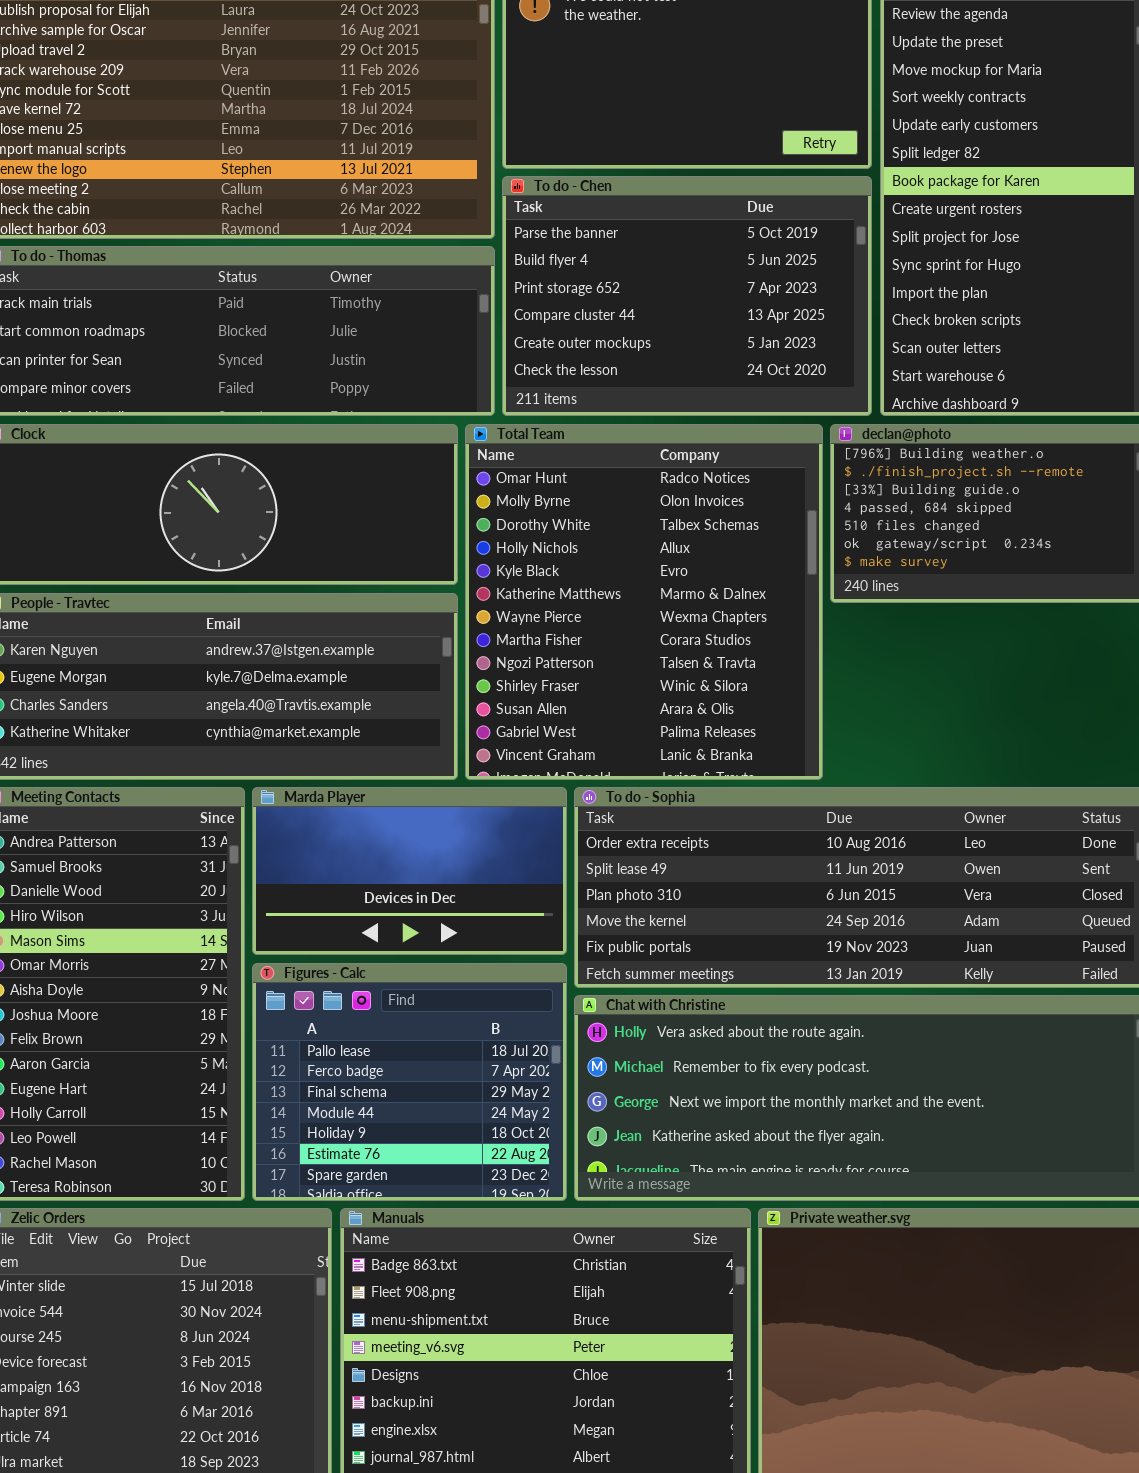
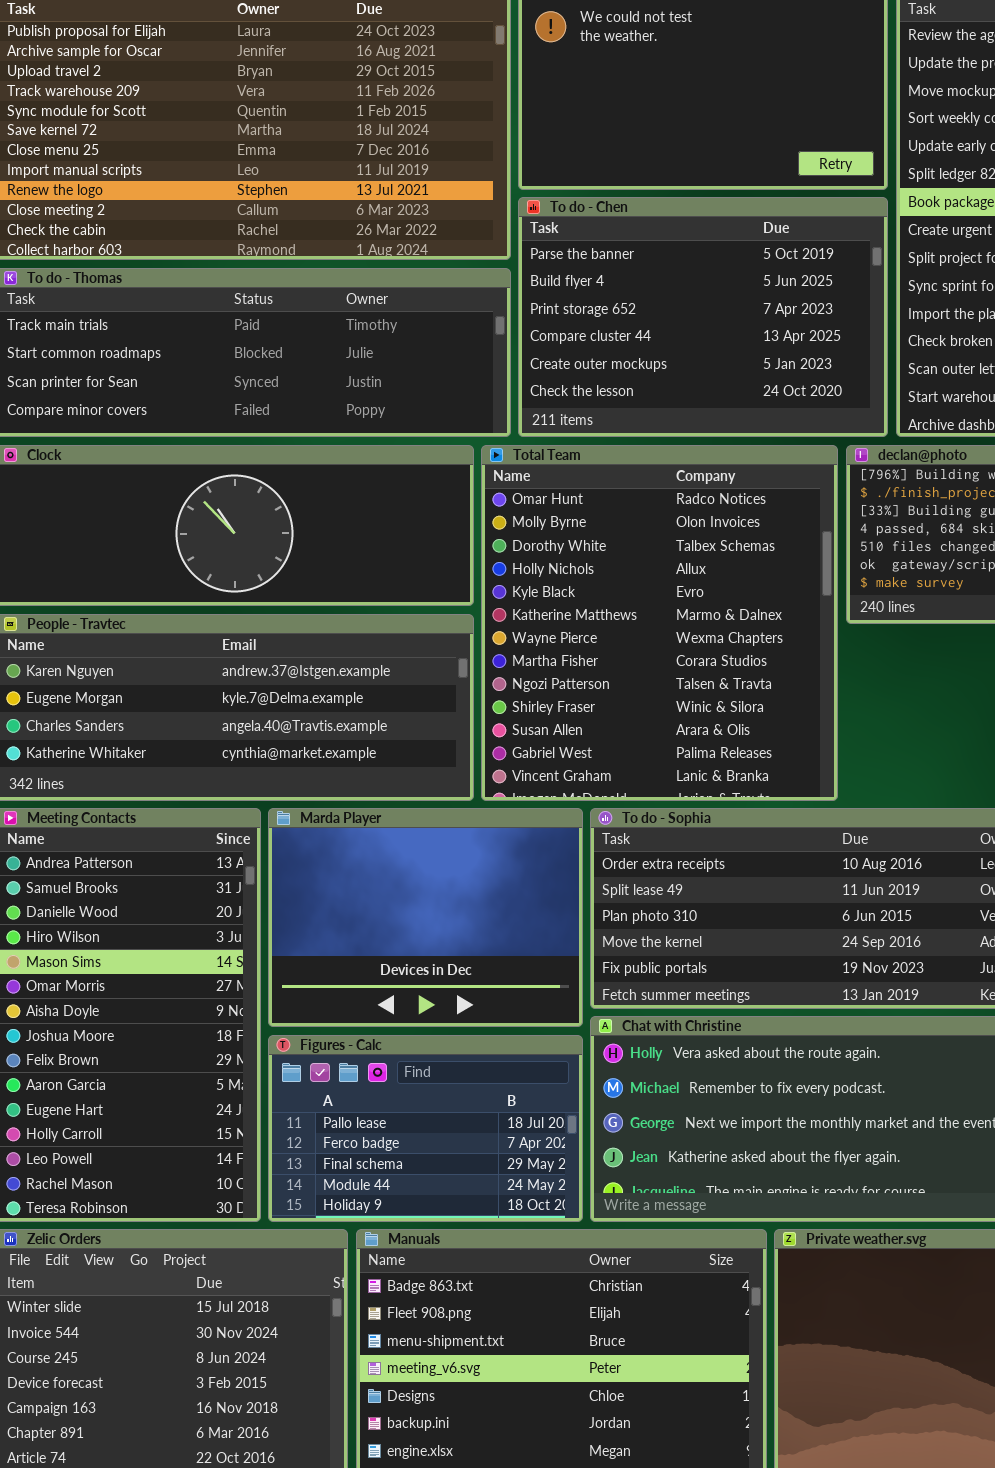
Marda Player: [252,787,567,955] -> [268,808,583,1027], resized
Figures - Calc: [252,963,567,1201] -> [268,1035,583,1222], resized

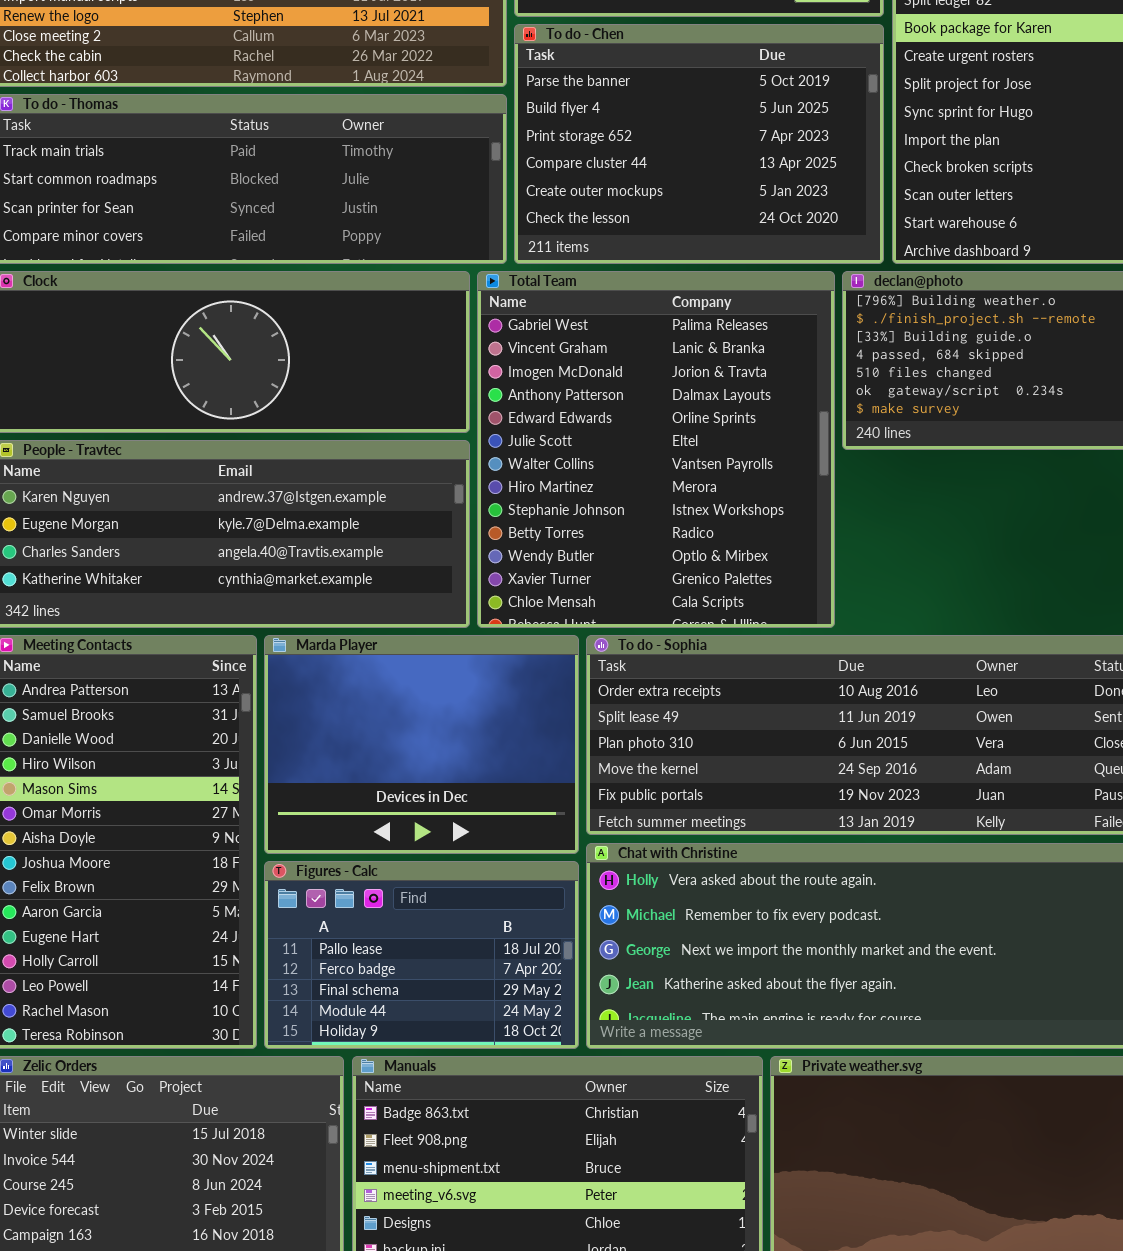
Total Team: [481,445,838,801] -> [477,271,835,628], scrolled down 11 rows

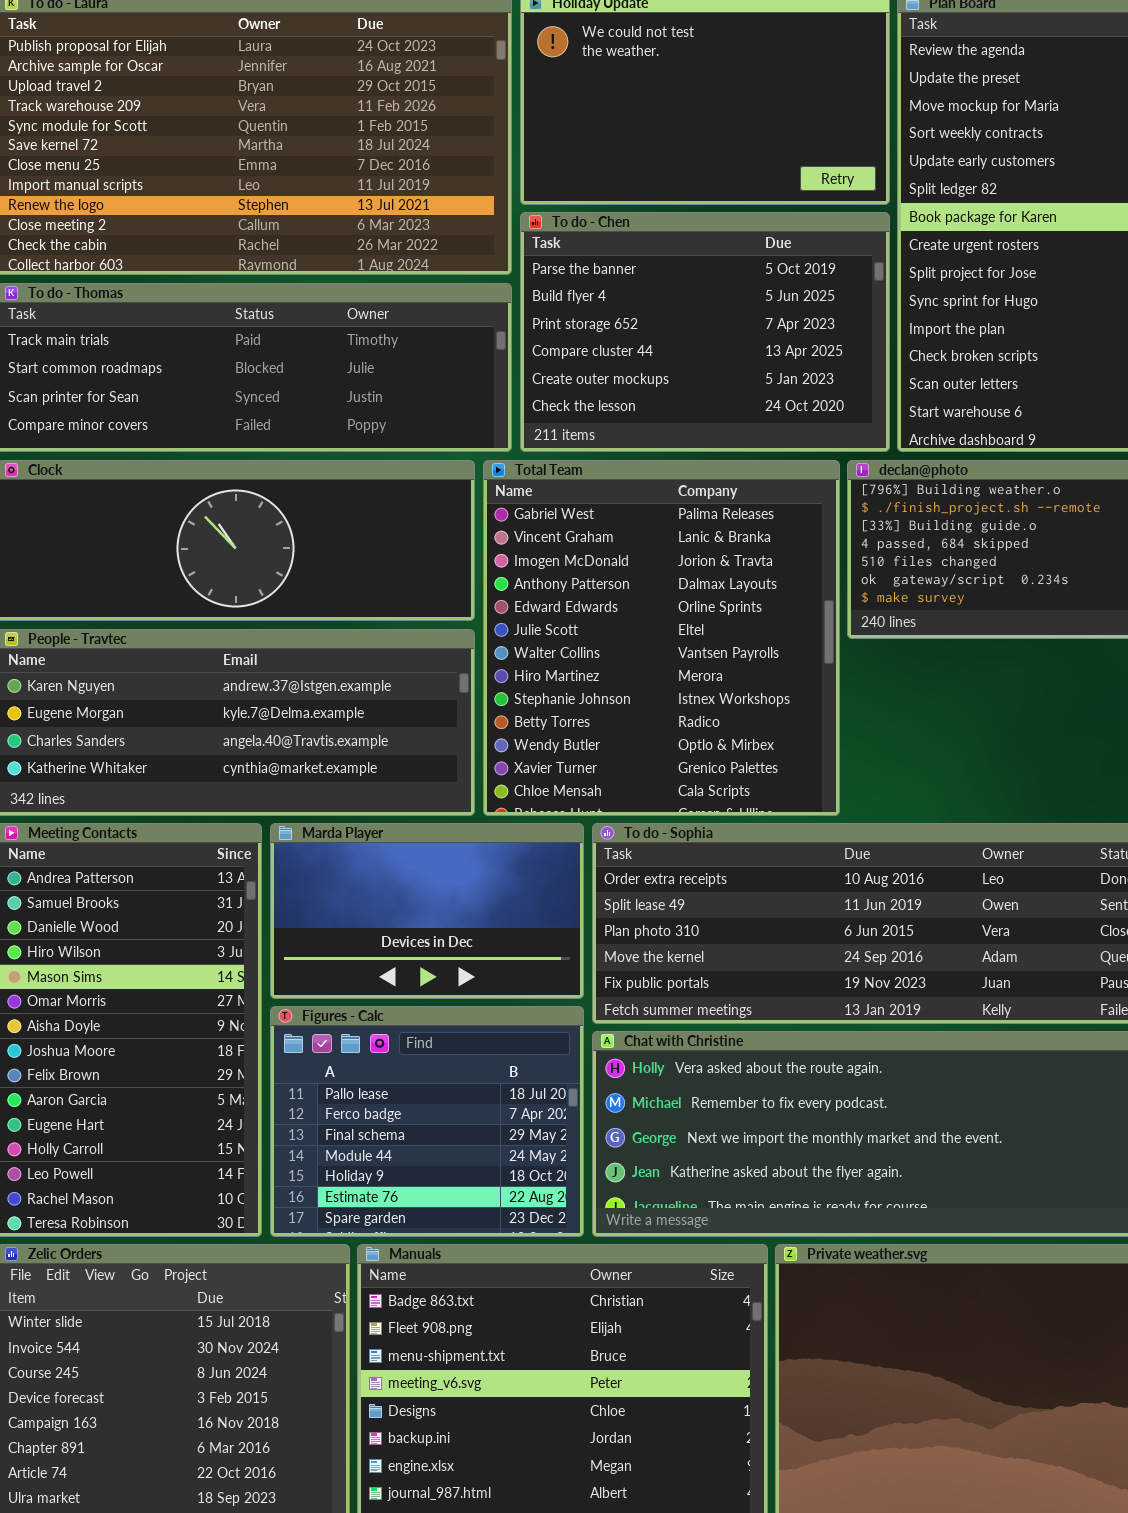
Marda Player: [264,635,579,854] -> [270,823,584,999], resized
Figures - Calc: [264,861,579,1049] -> [270,1006,584,1237], resized

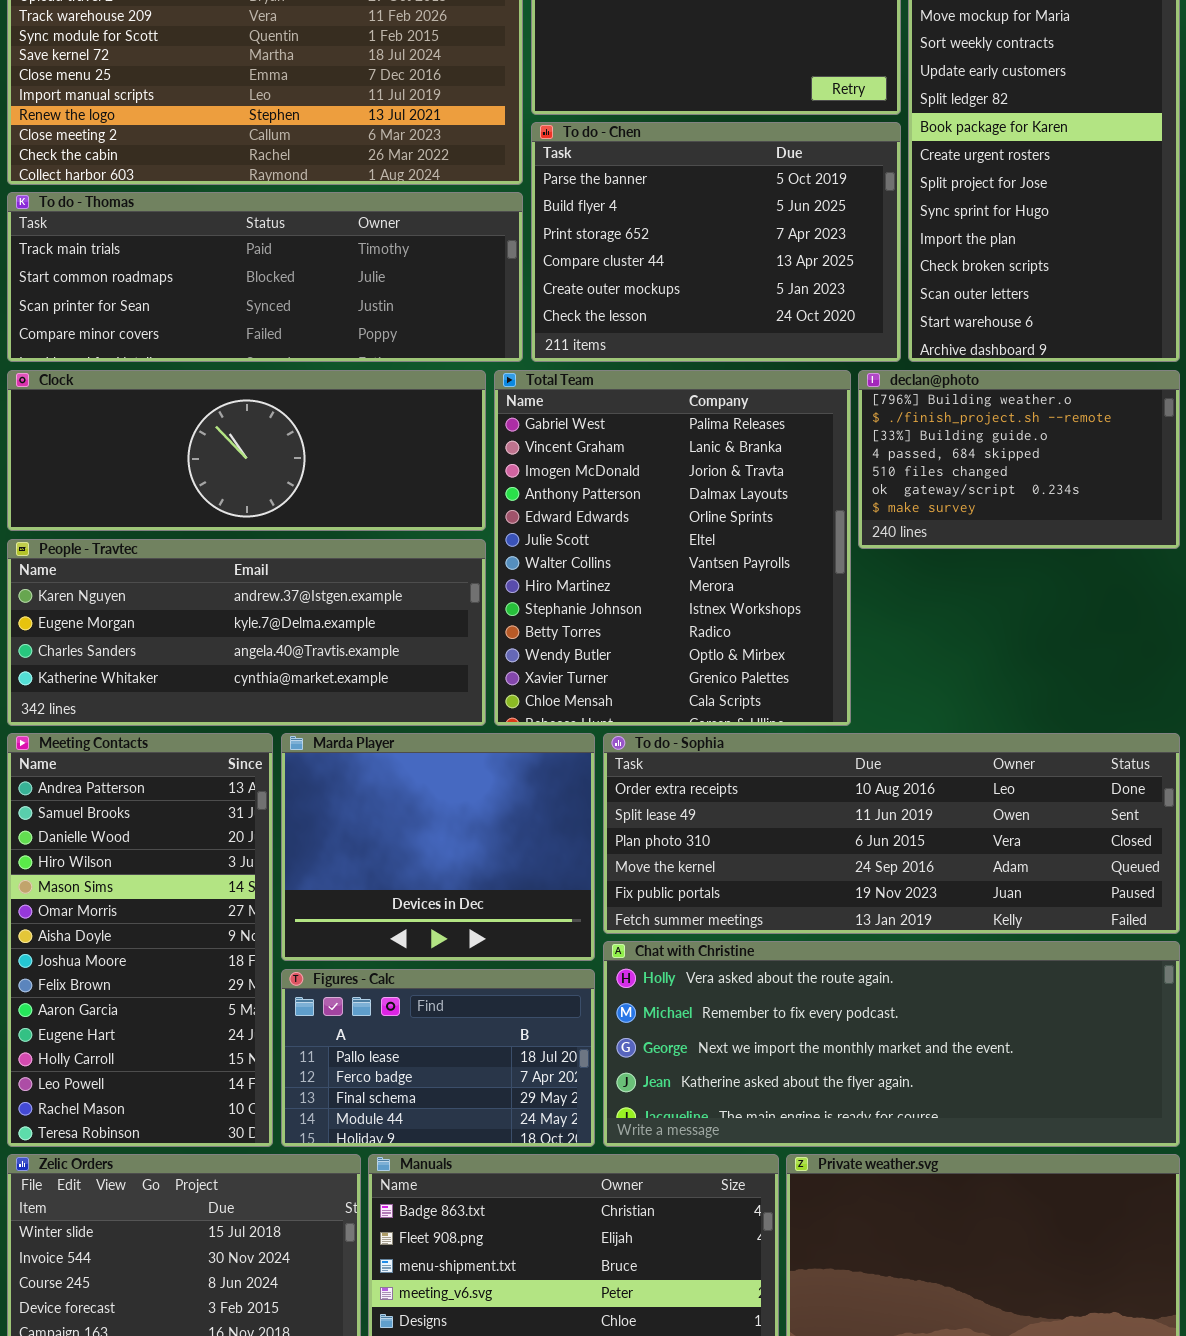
Marda Player: [270,823,584,999] -> [281,733,595,961], resized
Figures - Calc: [270,1006,584,1237] -> [281,969,595,1147], resized

